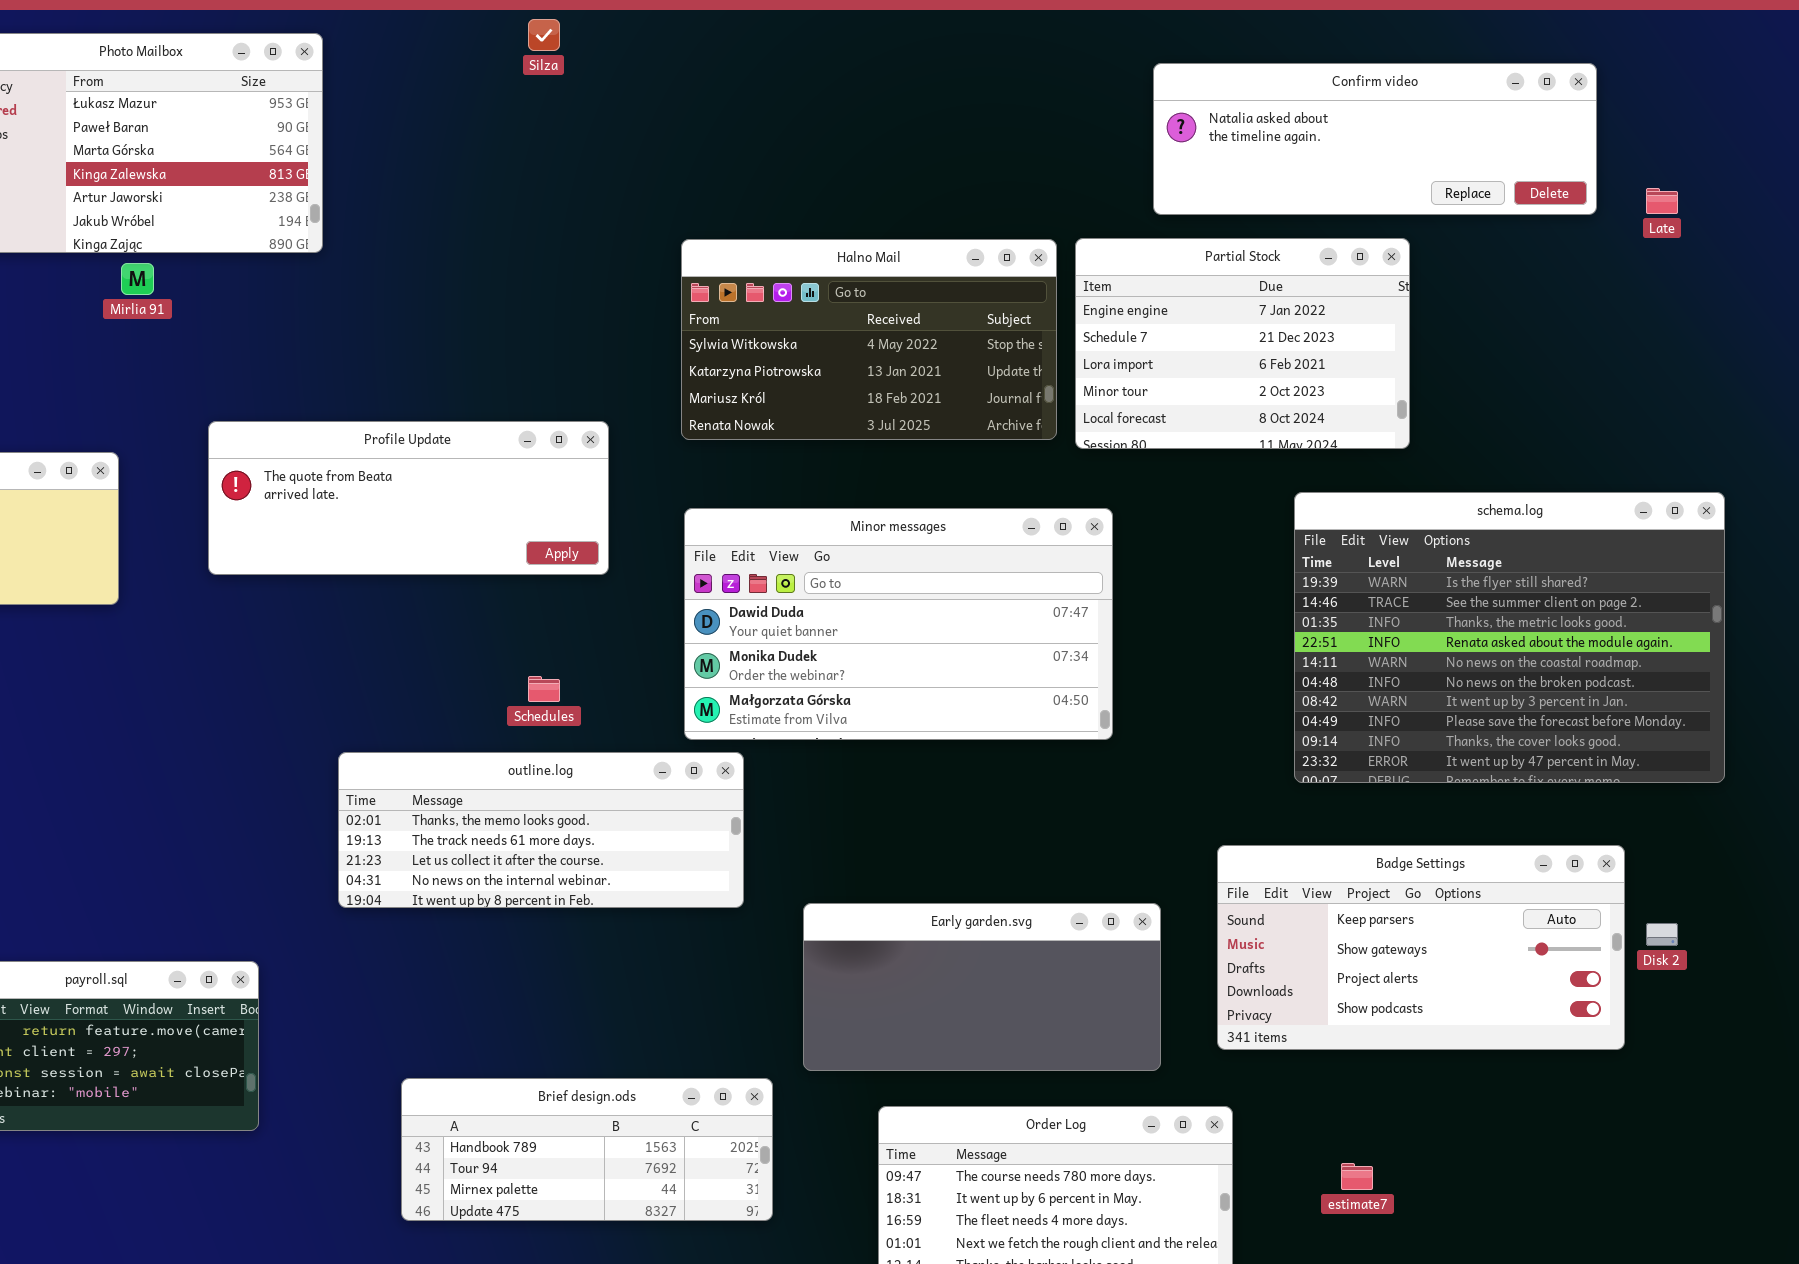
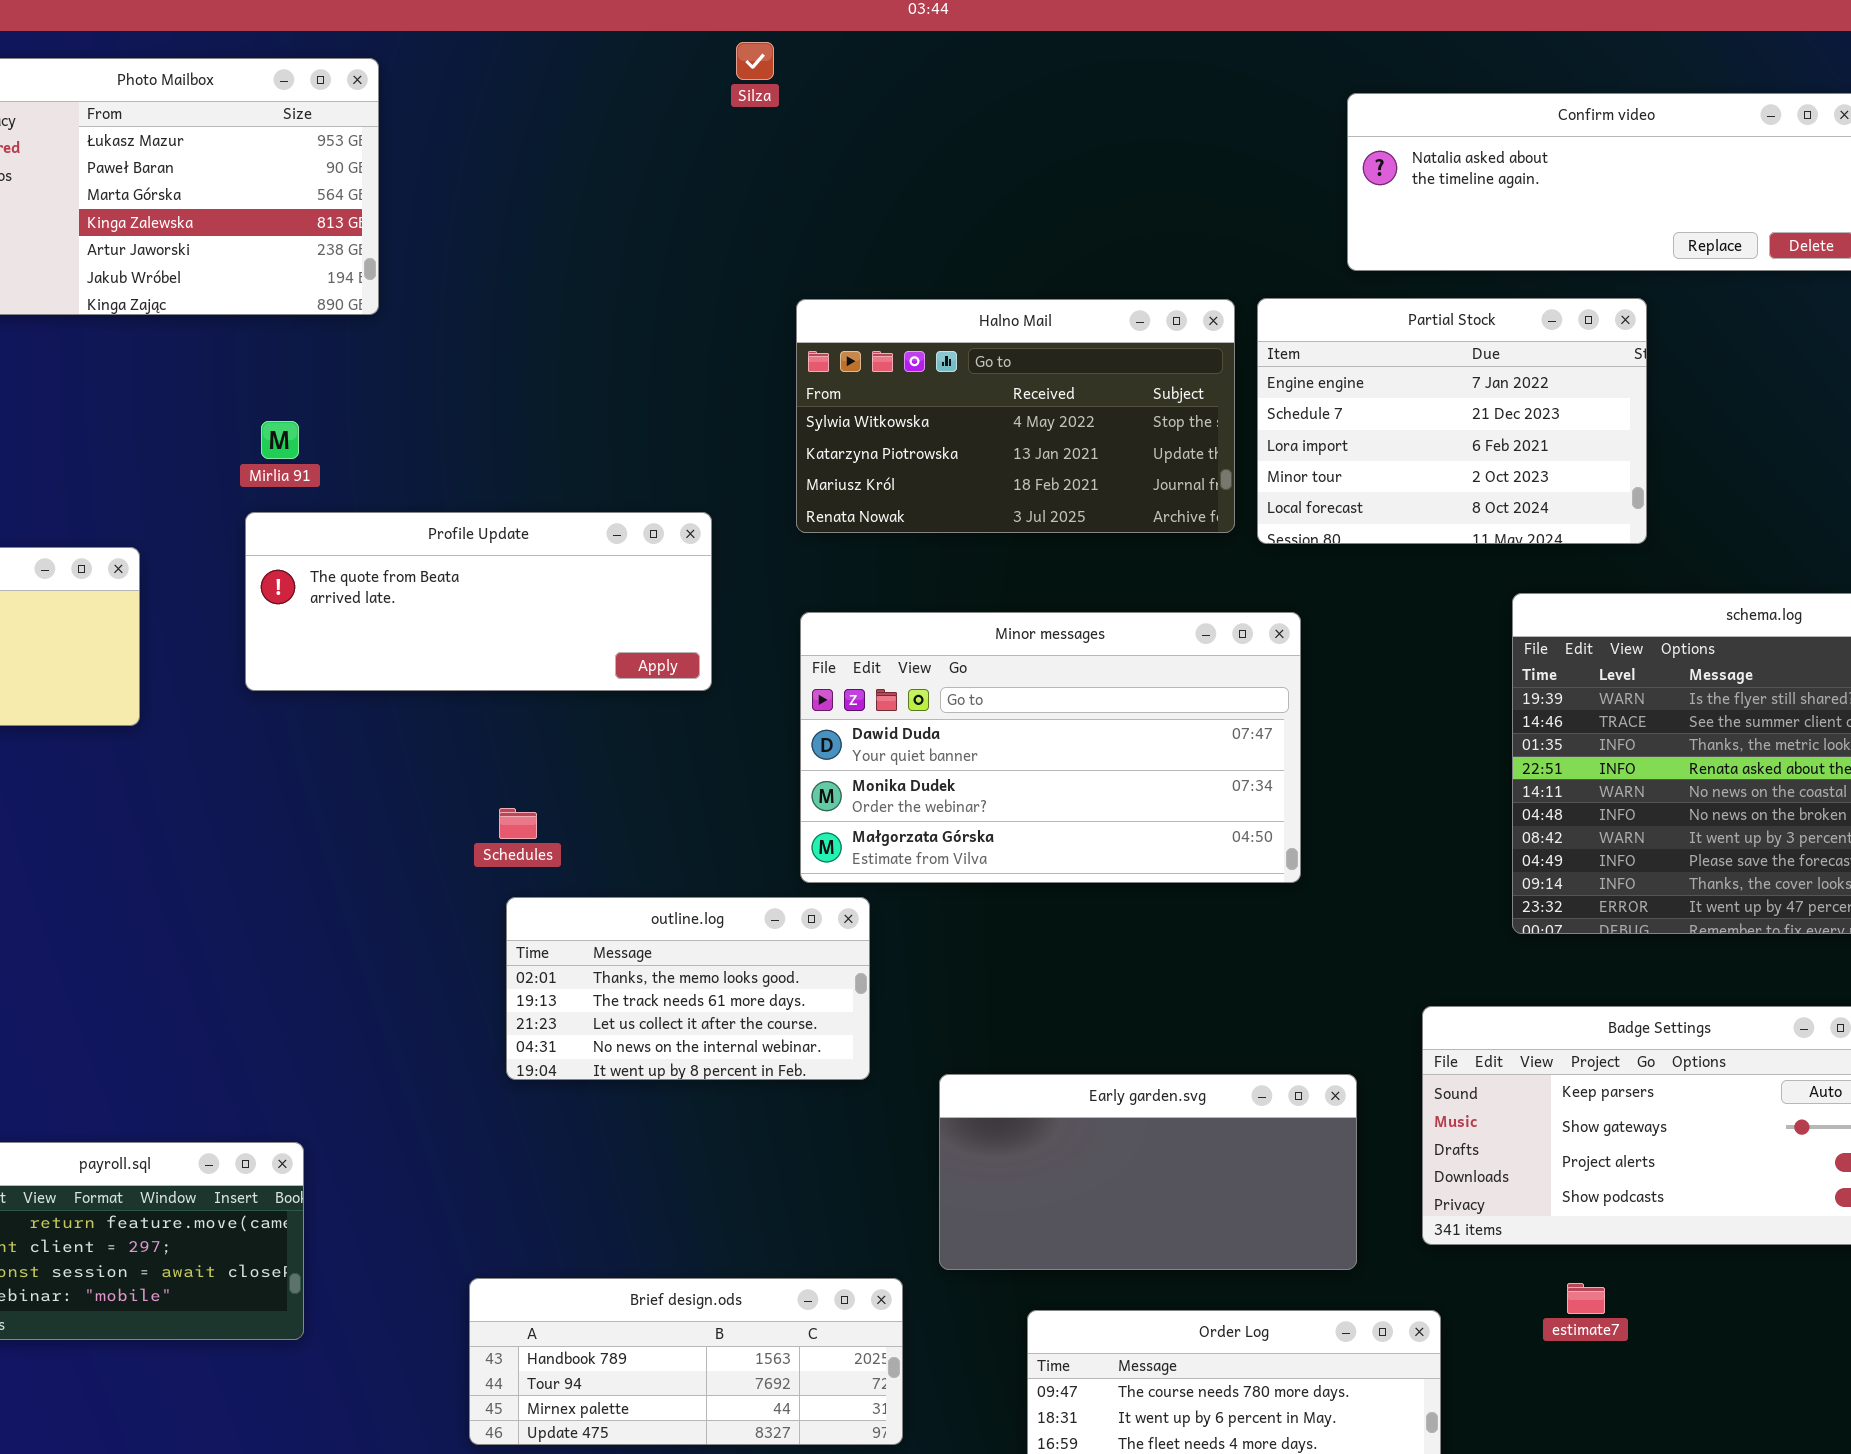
Silza: [528,19,560,51] -> [736,42,774,80], moved
Mirlia 91: [121,263,154,295] -> [261,421,299,459], moved
Schedules: [528,676,560,702] -> [499,808,537,839], moved
outline.log: [338,752,744,908] -> [506,897,870,1080], resized
estimate7: [1341,1163,1373,1190] -> [1567,1283,1605,1314], moved

